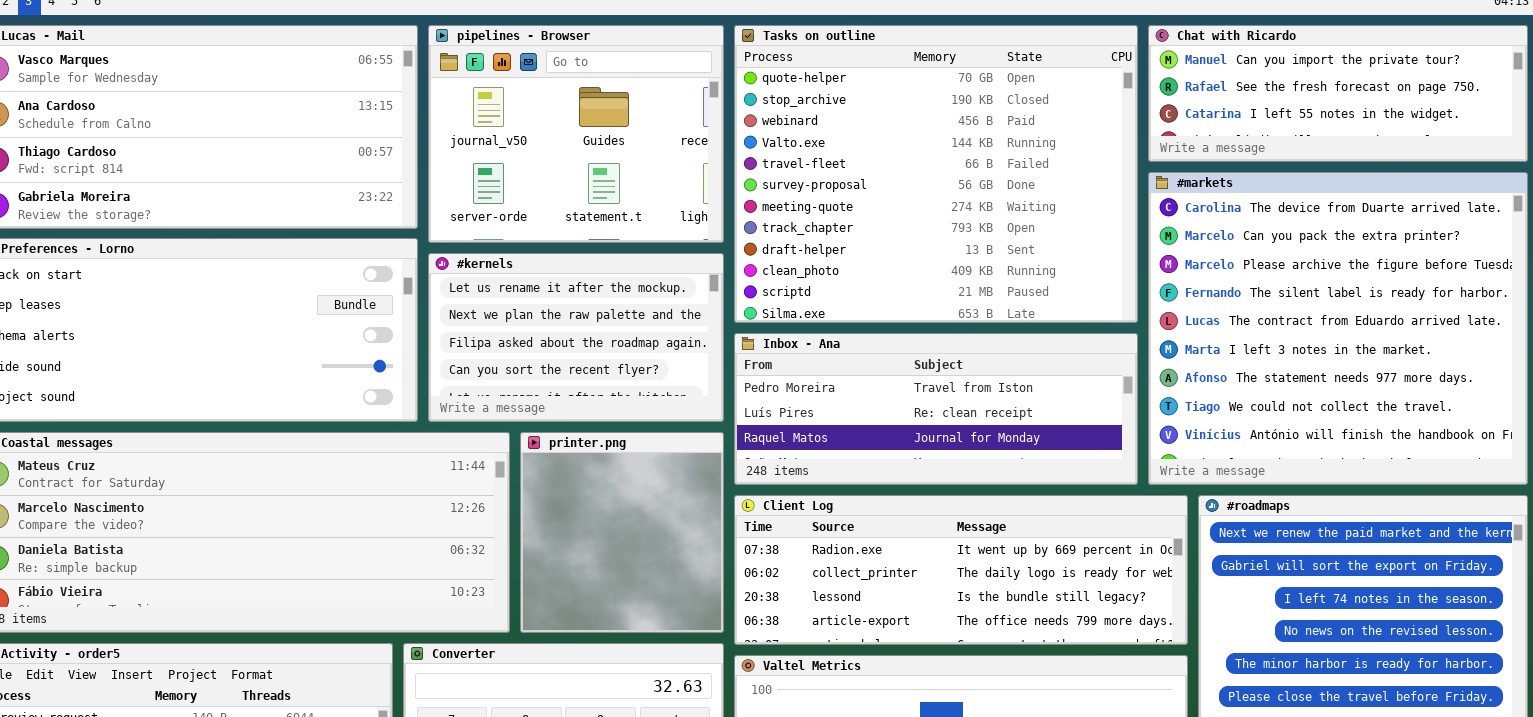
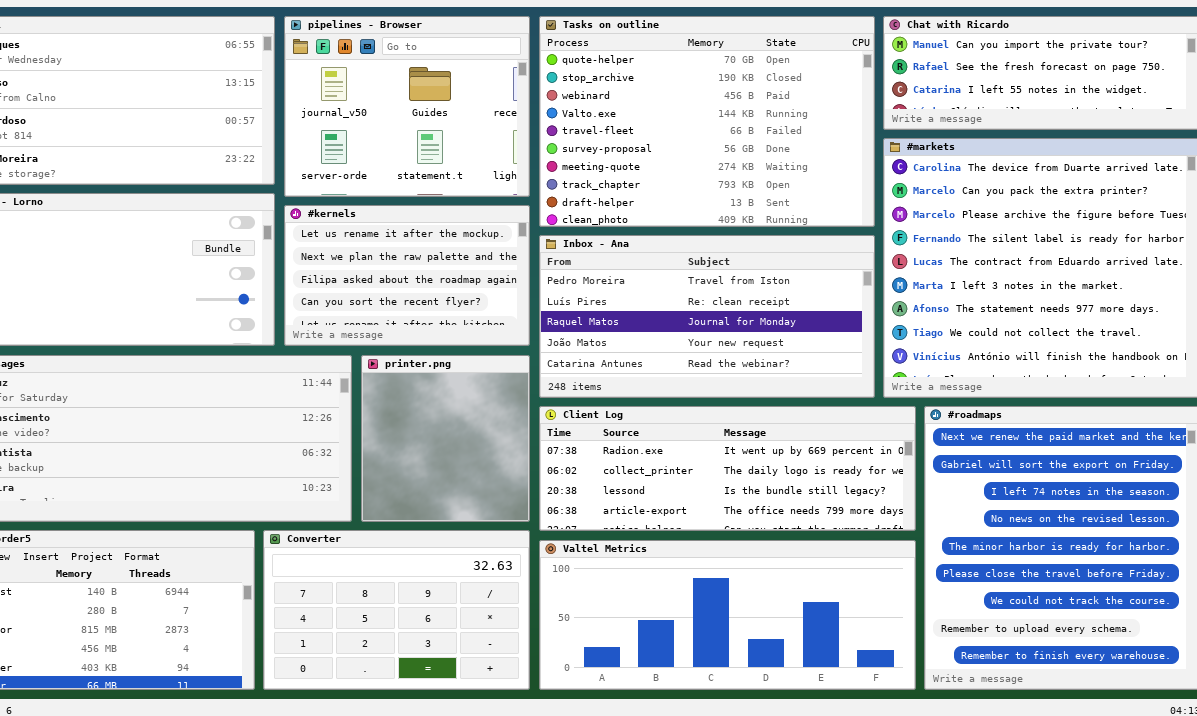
Tasks on outline: [734,25,1138,323] -> [539,16,875,227], resized
Inbox - Ana: [734,333,1138,485] -> [539,235,875,398], resized

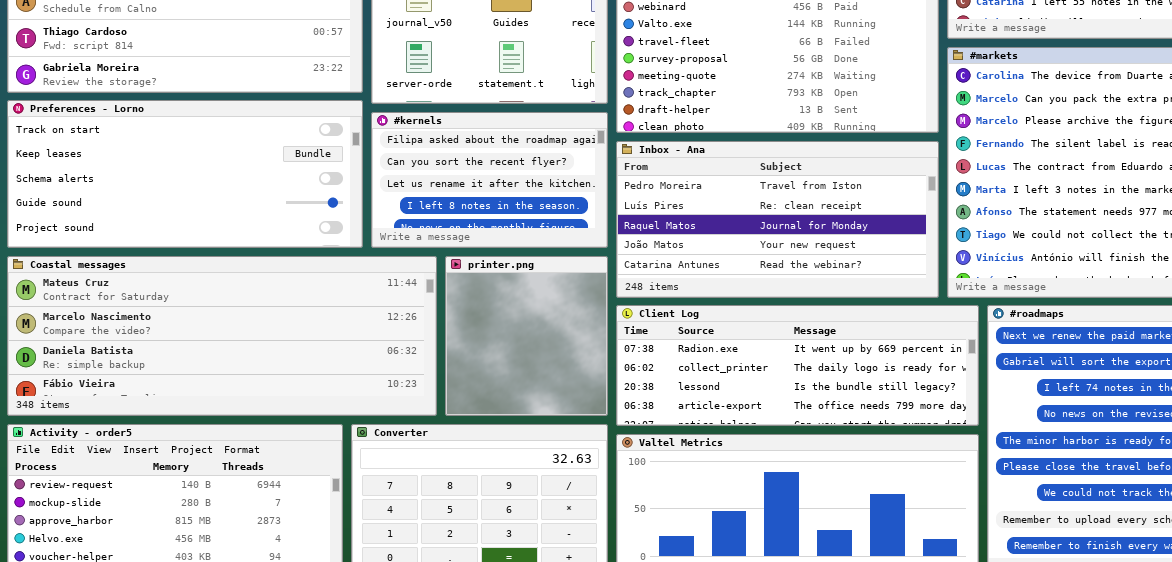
#kernels: [284,205,530,346] -> [371,112,608,248], scrolled down 2 rows

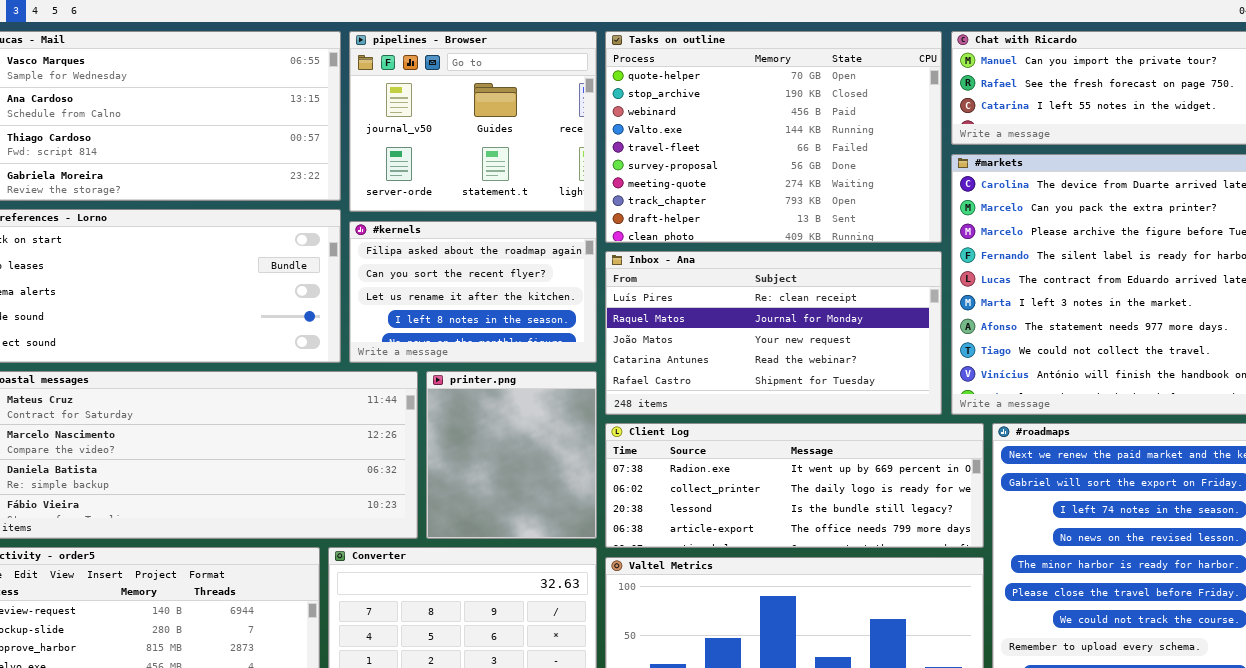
Inbox - Ana: [616,141,939,298] -> [605,251,942,415], scrolled down 1 row

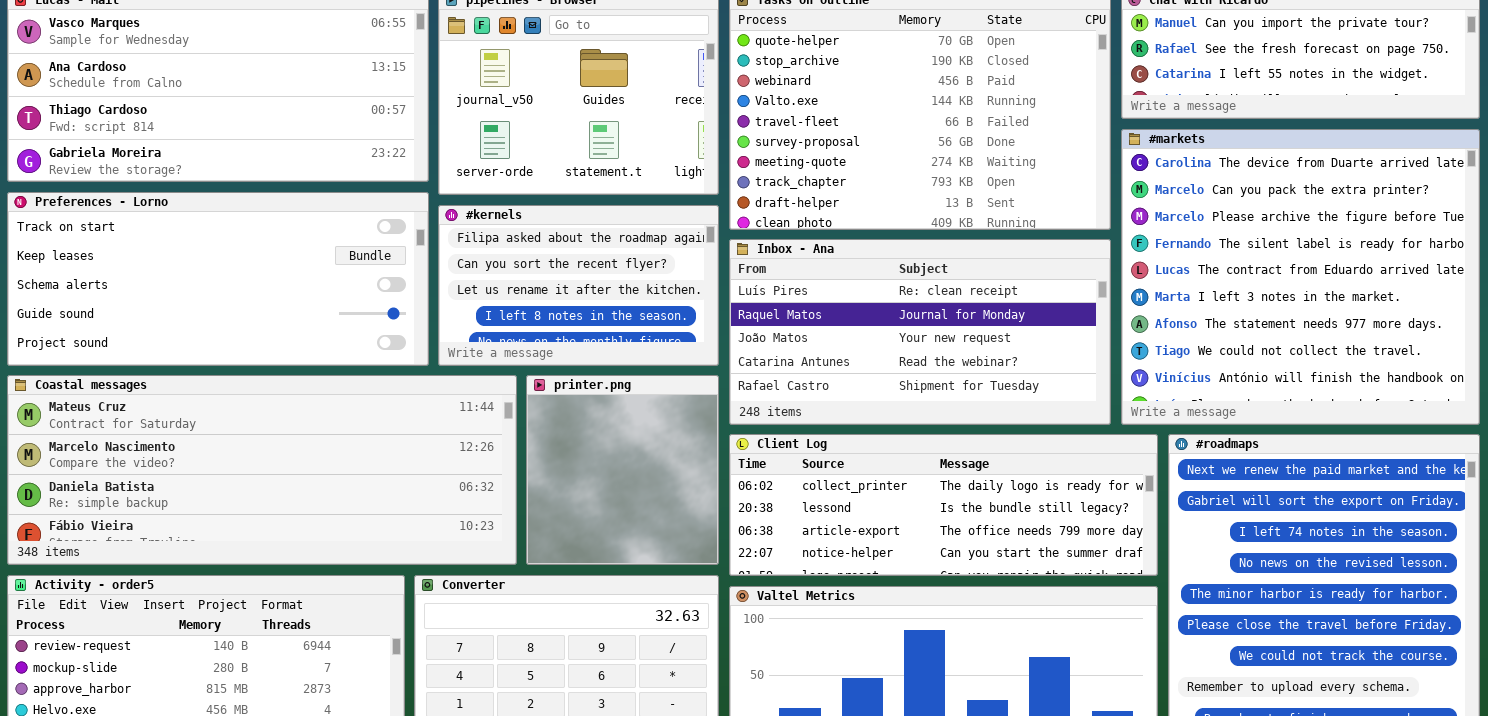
Client Log: [605,423,984,548] -> [729,434,1158,576], scrolled down 1 row

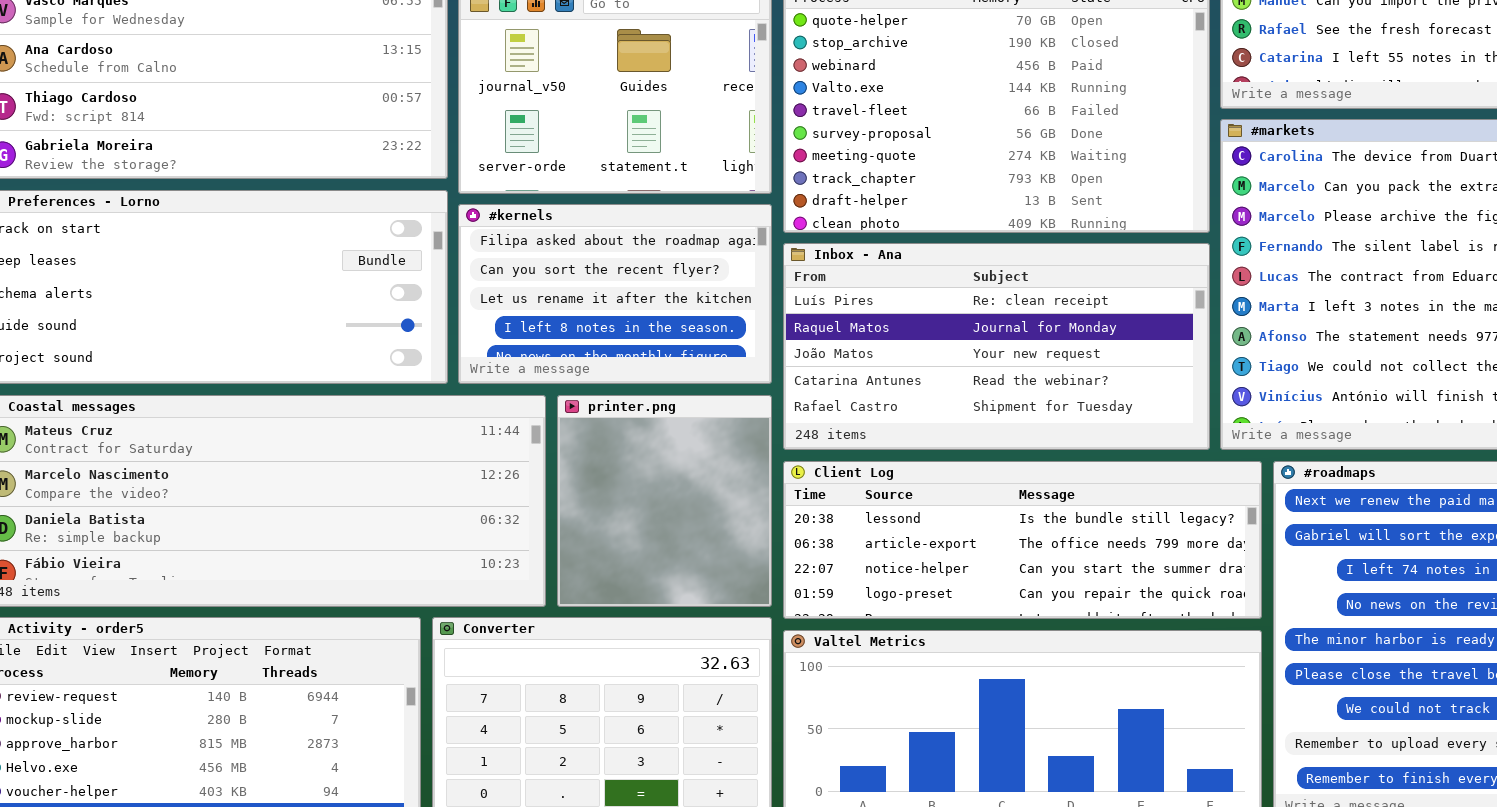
Client Log: [729,434,1158,576] -> [783,461,1262,619], scrolled down 1 row

